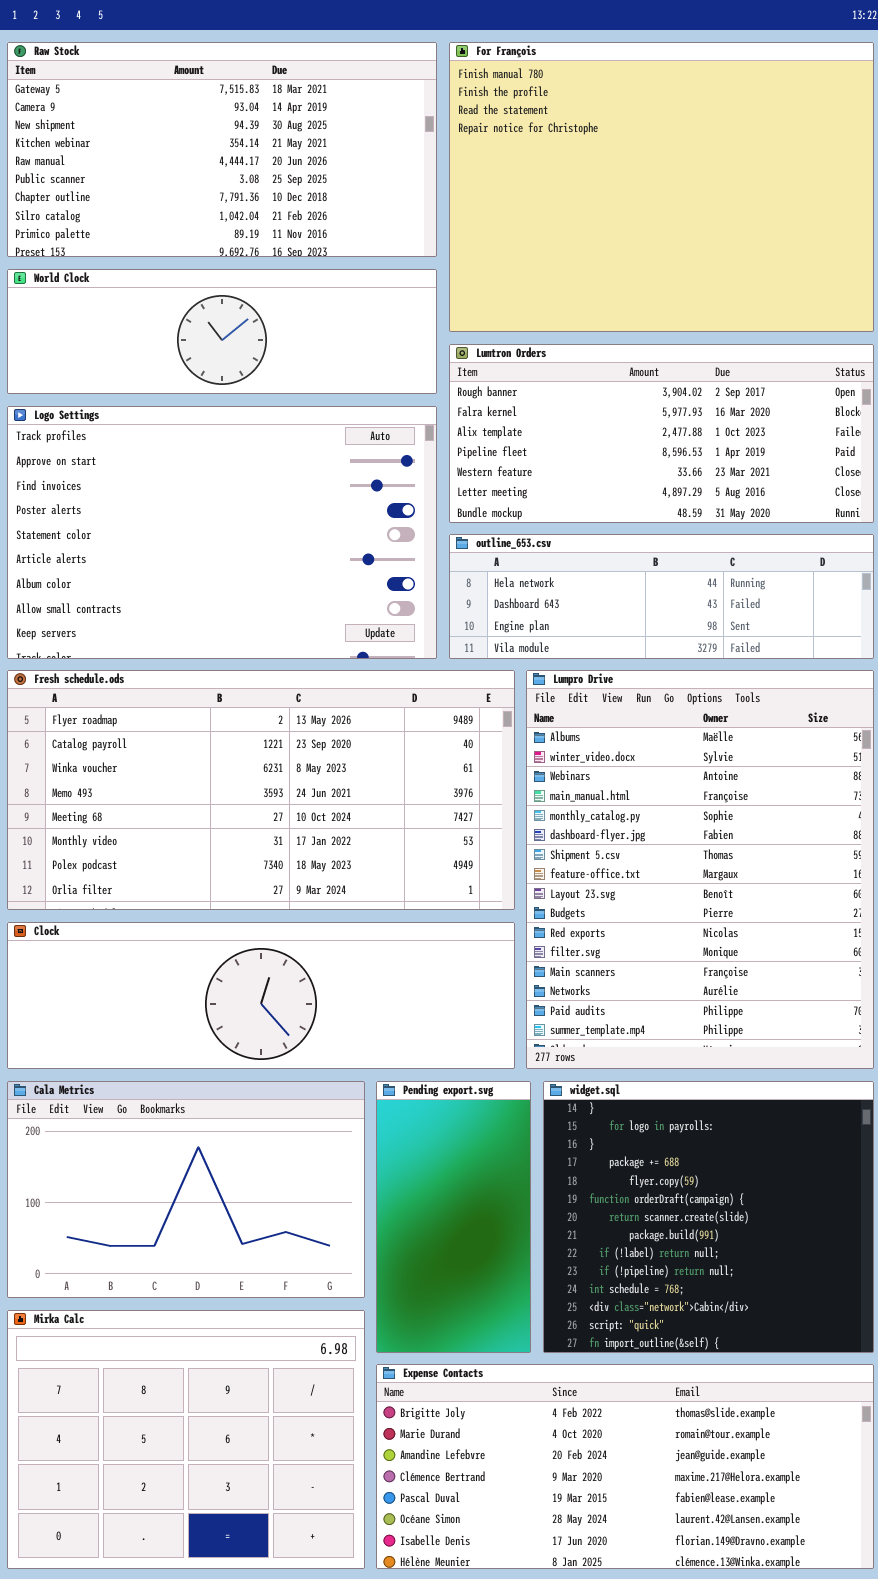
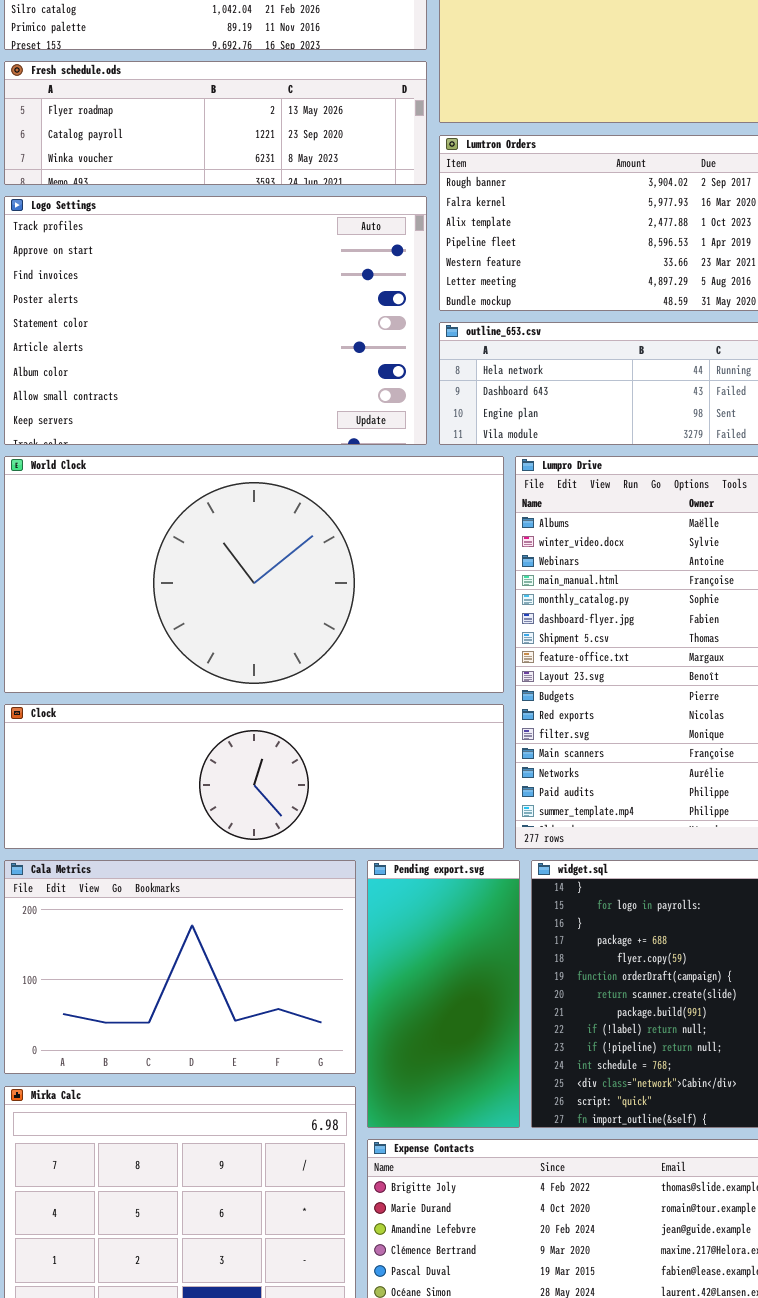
World Clock: [7,269,437,394] -> [4,456,504,693], moved, resized
Fresh schedule.ods: [7,670,515,910] -> [4,61,427,185], moved, resized

